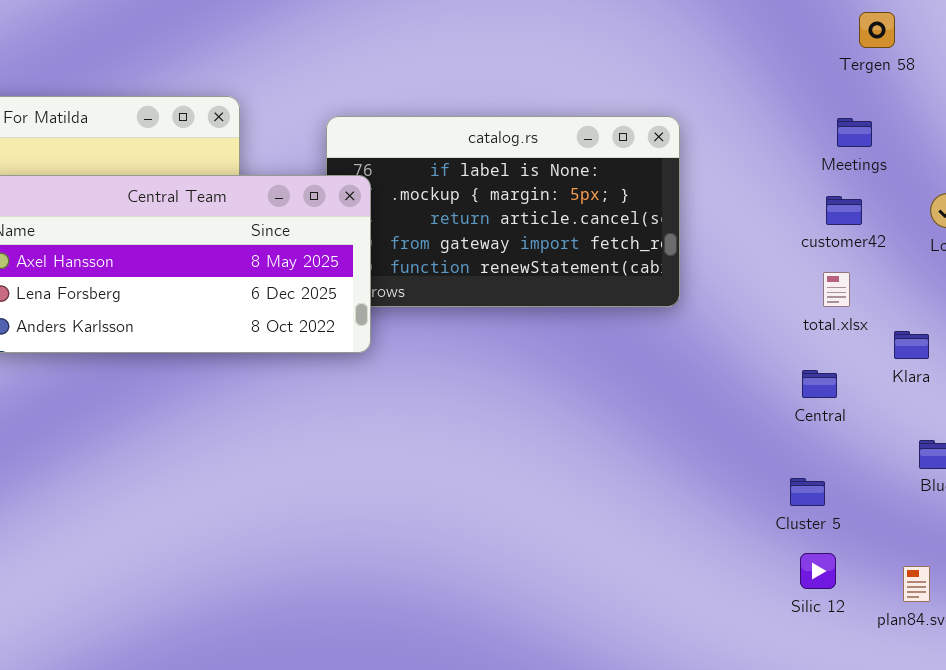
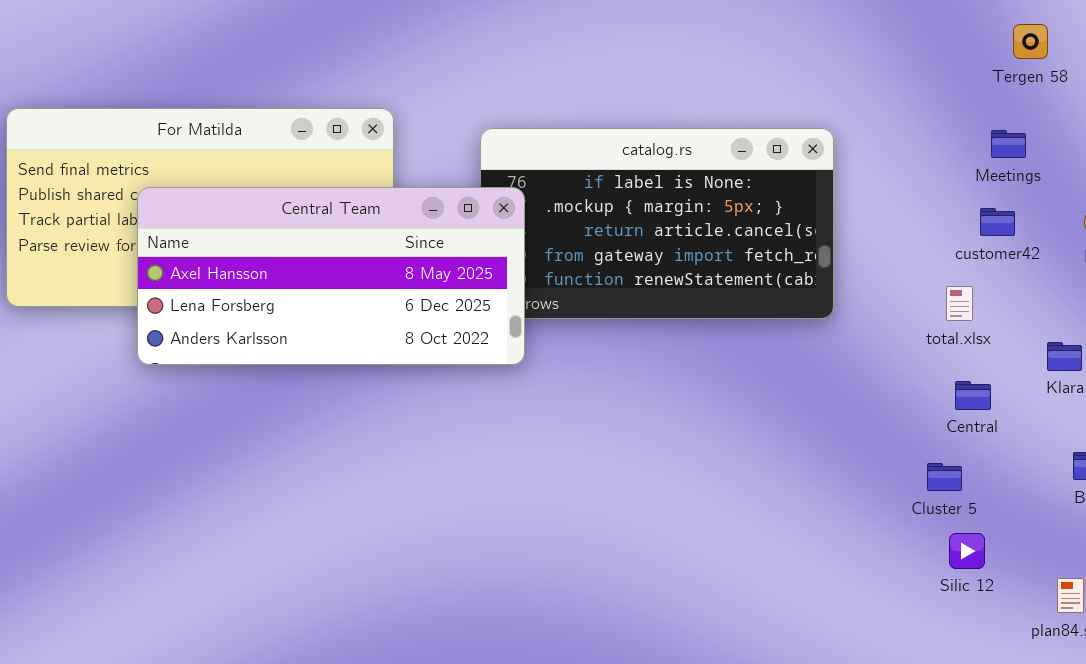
total.xlsx: [823,272,850,307] -> [946,286,973,321], moved
Cluster 5: [790,478,825,506] -> [927,463,962,491], moved
Silic 12: [800,553,836,589] -> [949,533,985,569], moved

